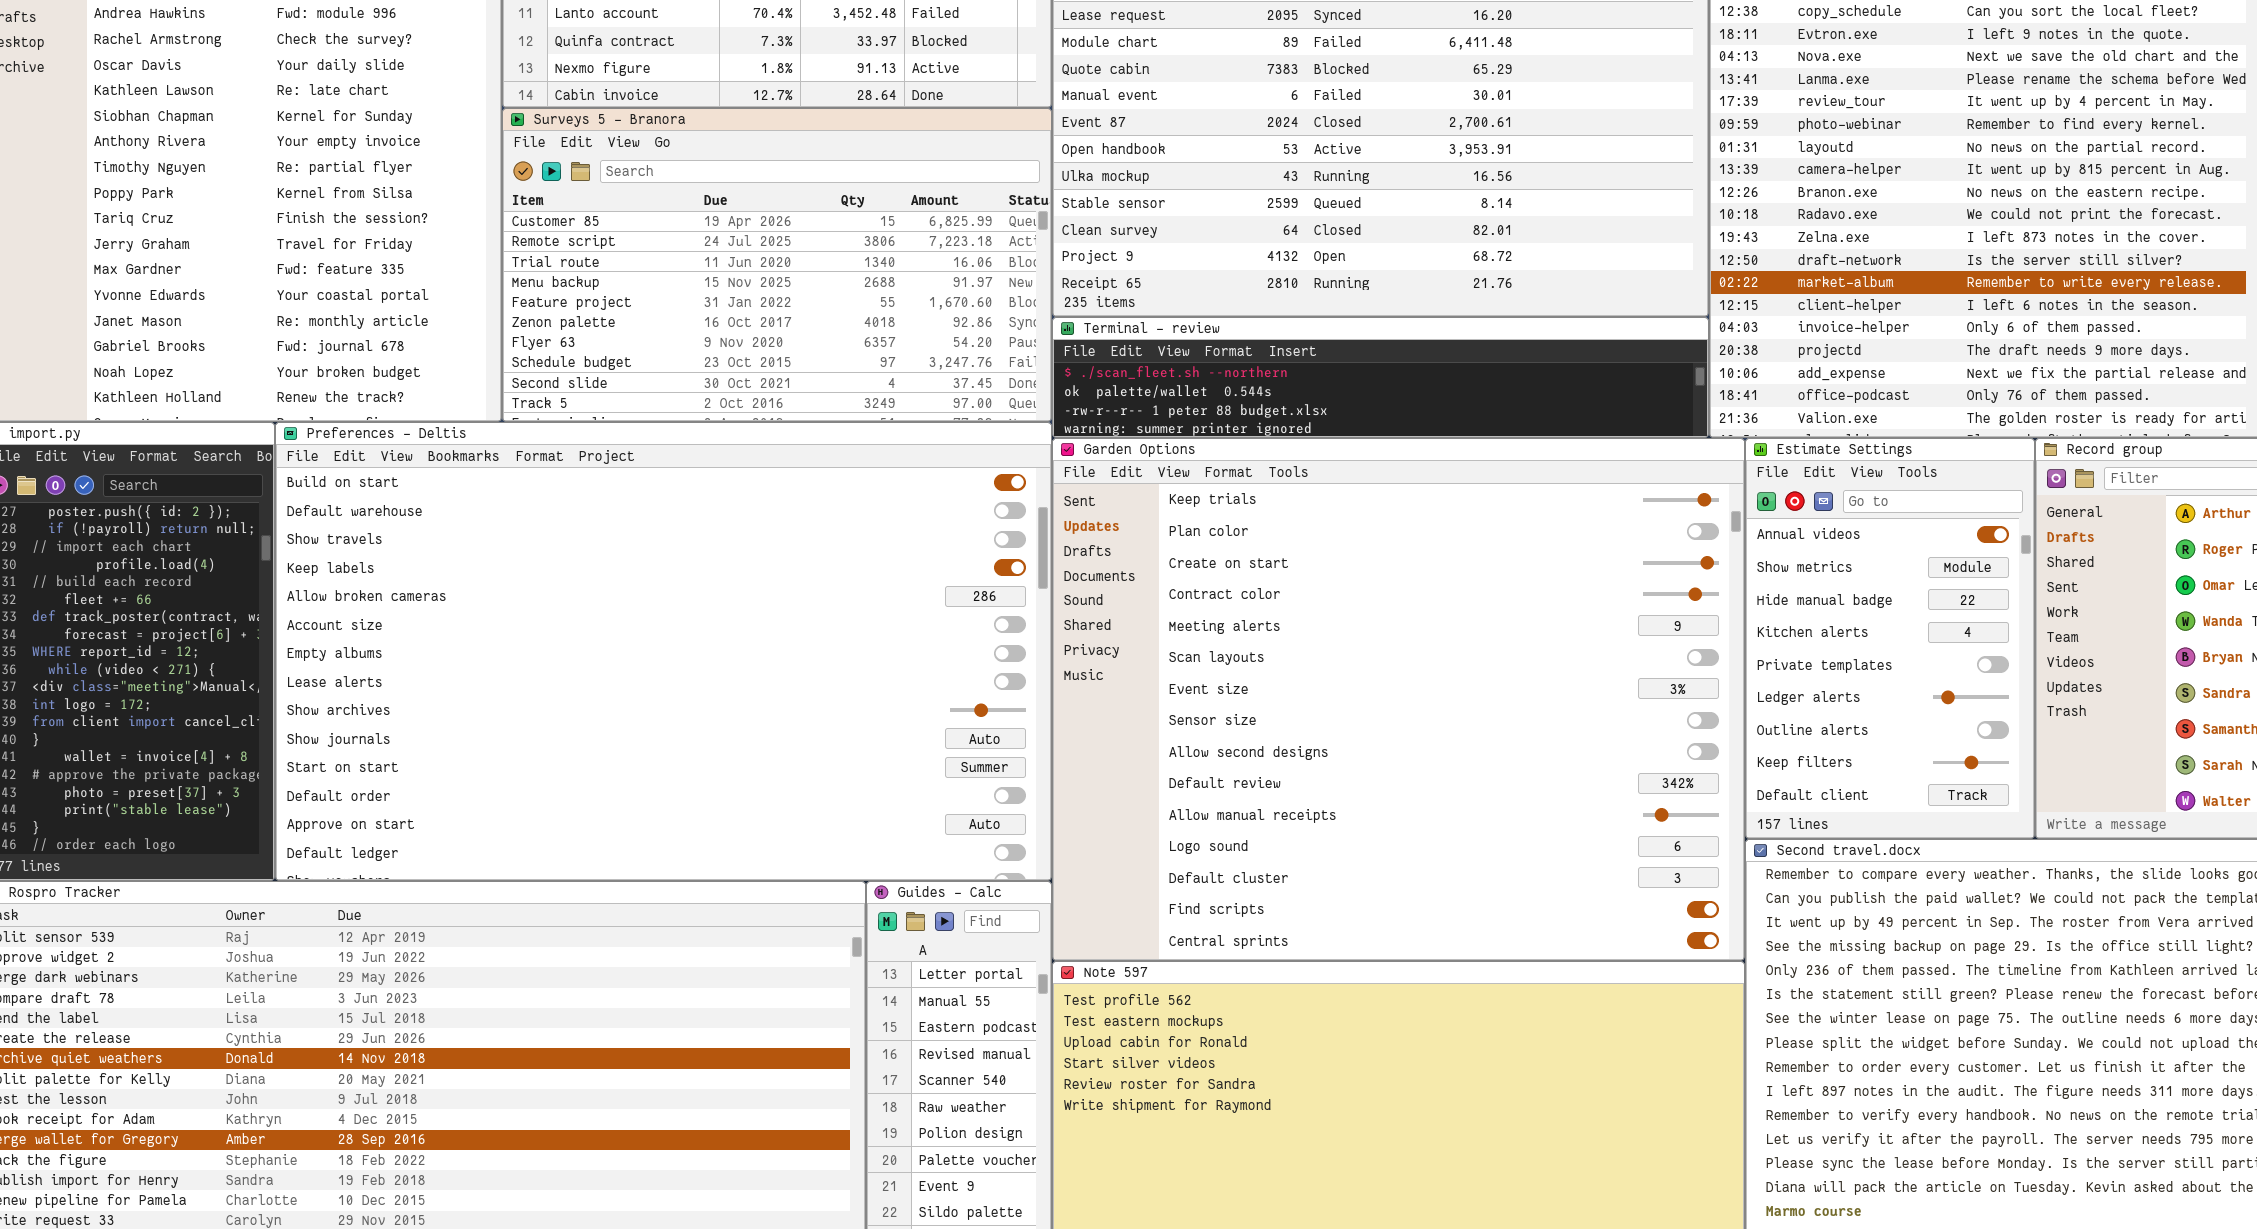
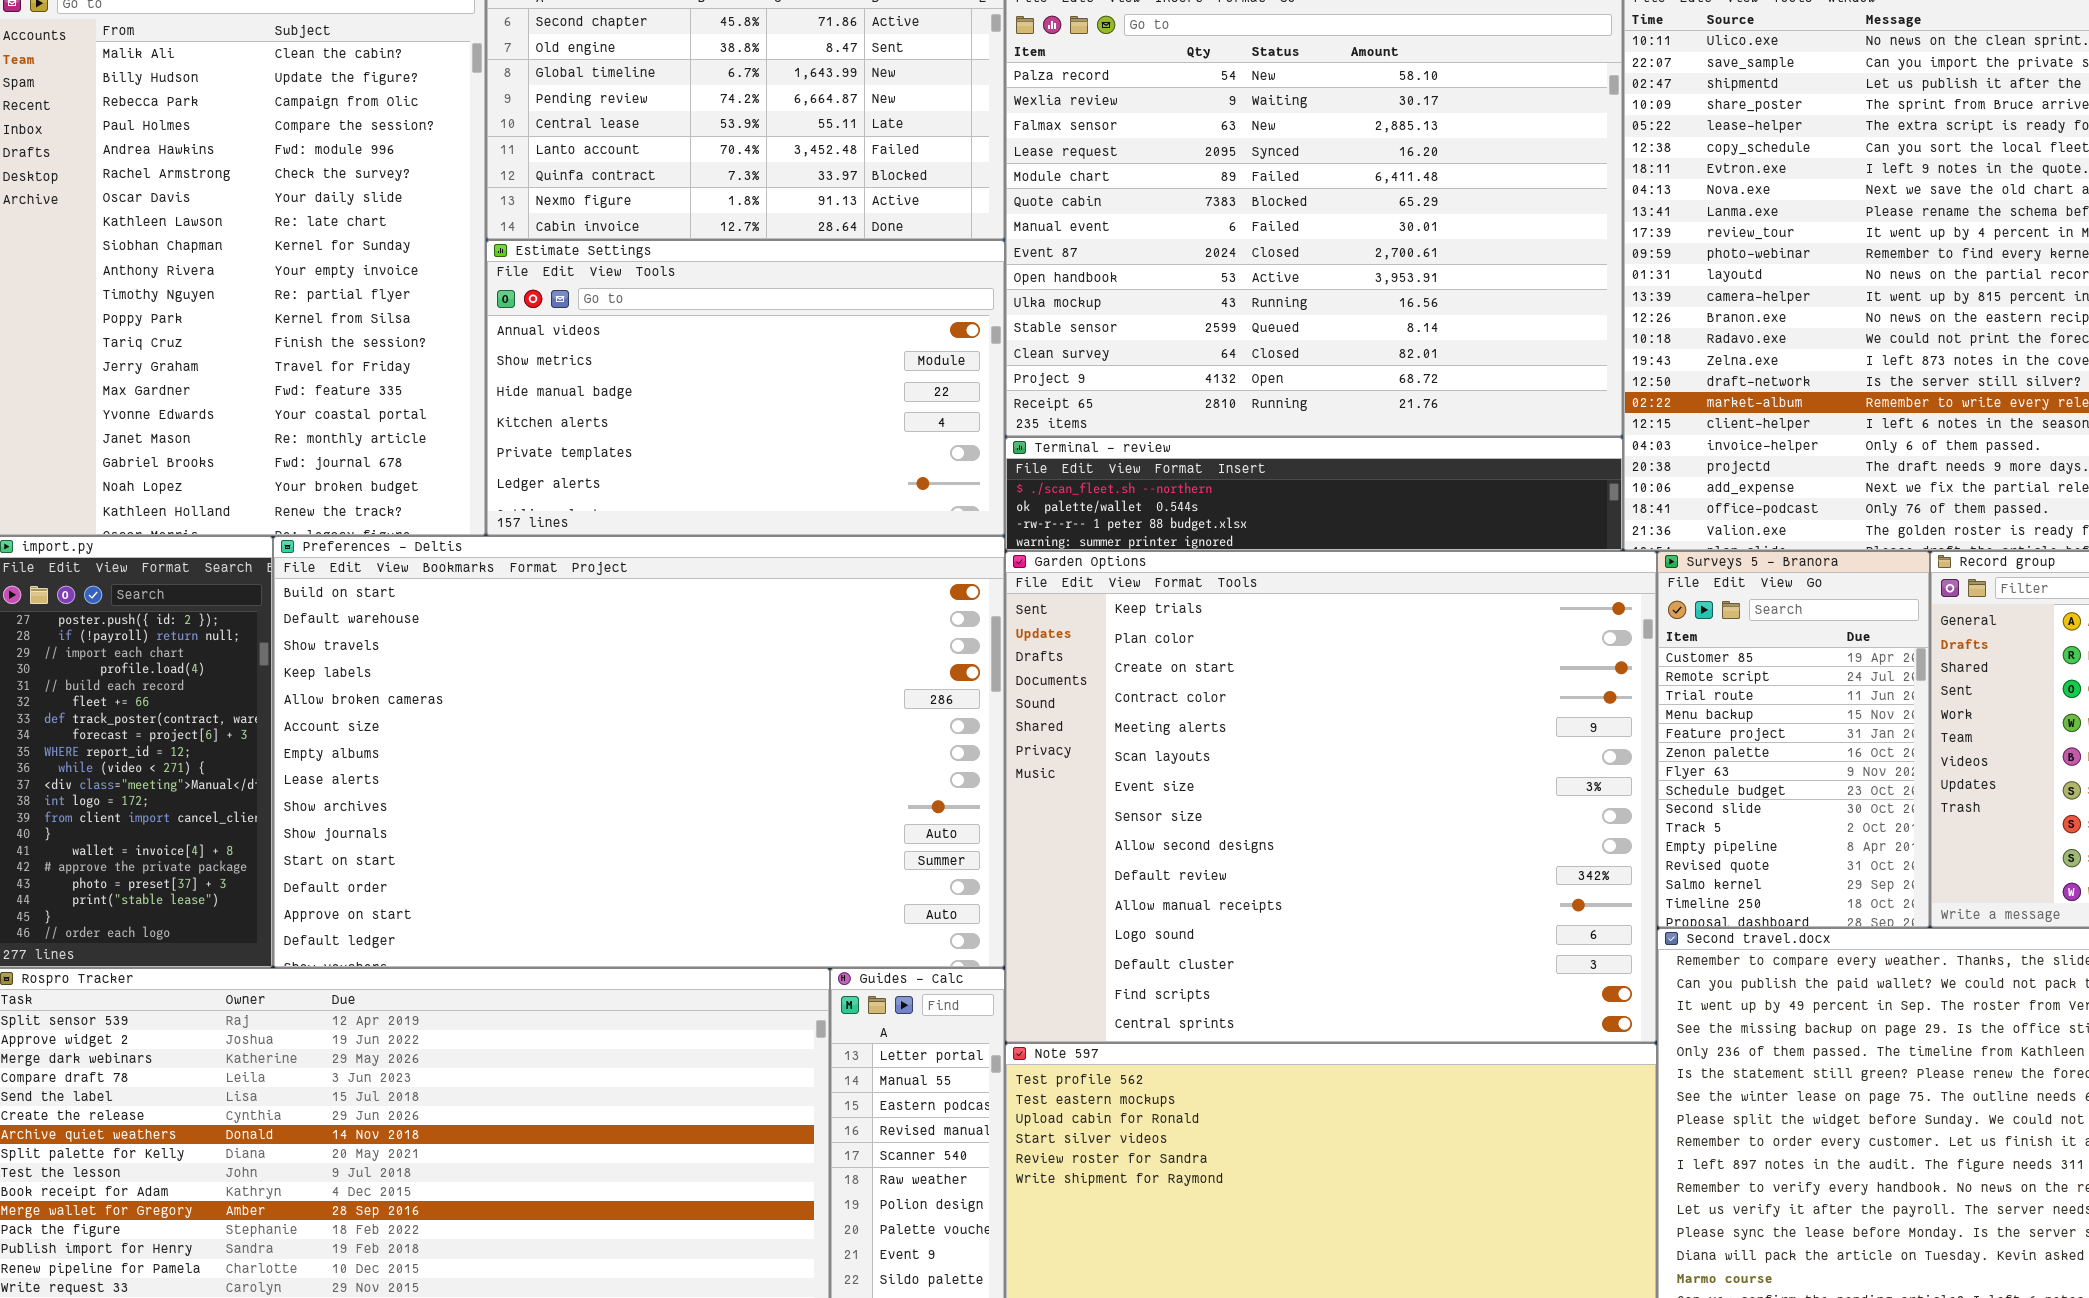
Surveys 5 - Branora: [502,108,1052,422] -> [1657,551,1930,928], moved, resized
Estimate Settings: [1745,438,2035,839] -> [486,240,1005,536], moved, resized

